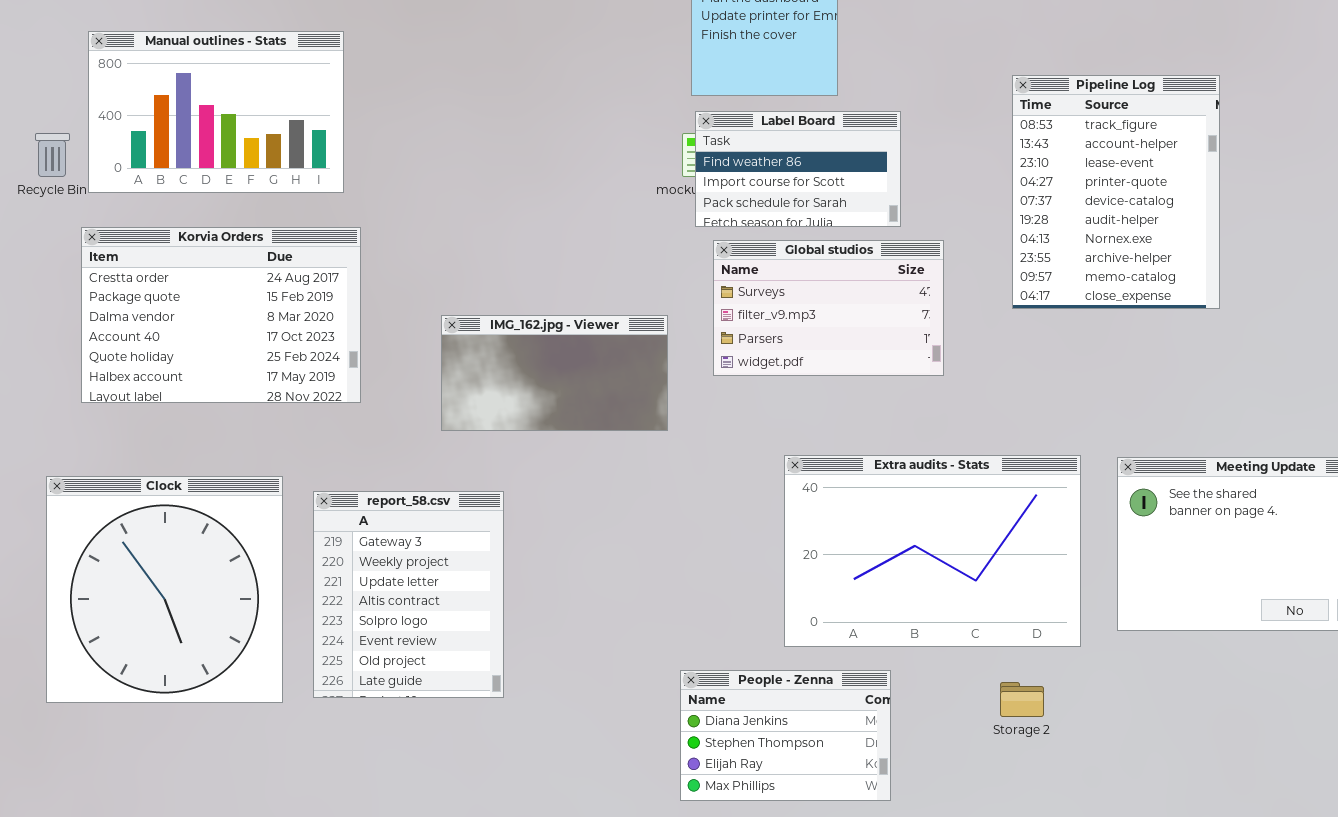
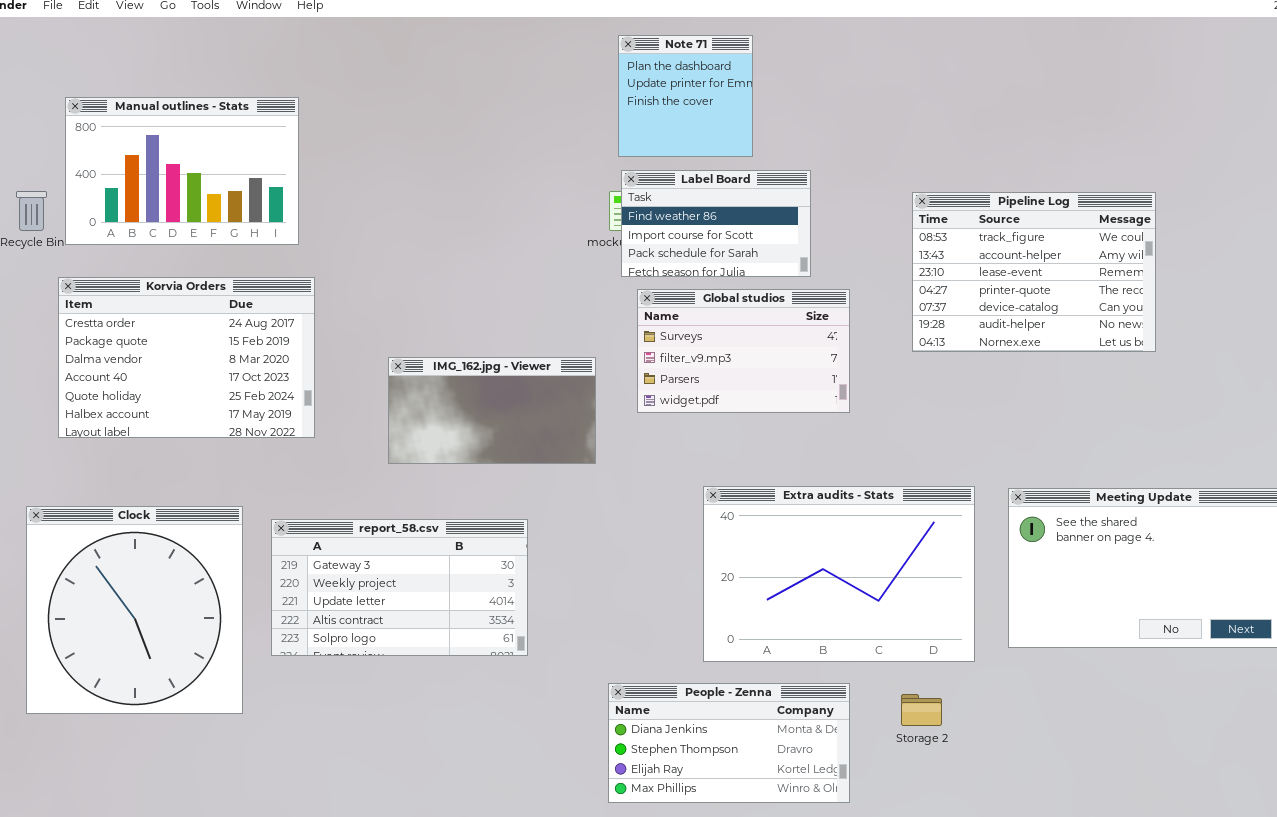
Pipeline Log: [1012,75,1220,309] -> [912,192,1156,352], resized
report_58.csv: [313,491,504,698] -> [271,519,528,656], resized
People - Zenna: [680,670,891,801] -> [608,683,850,803], resized

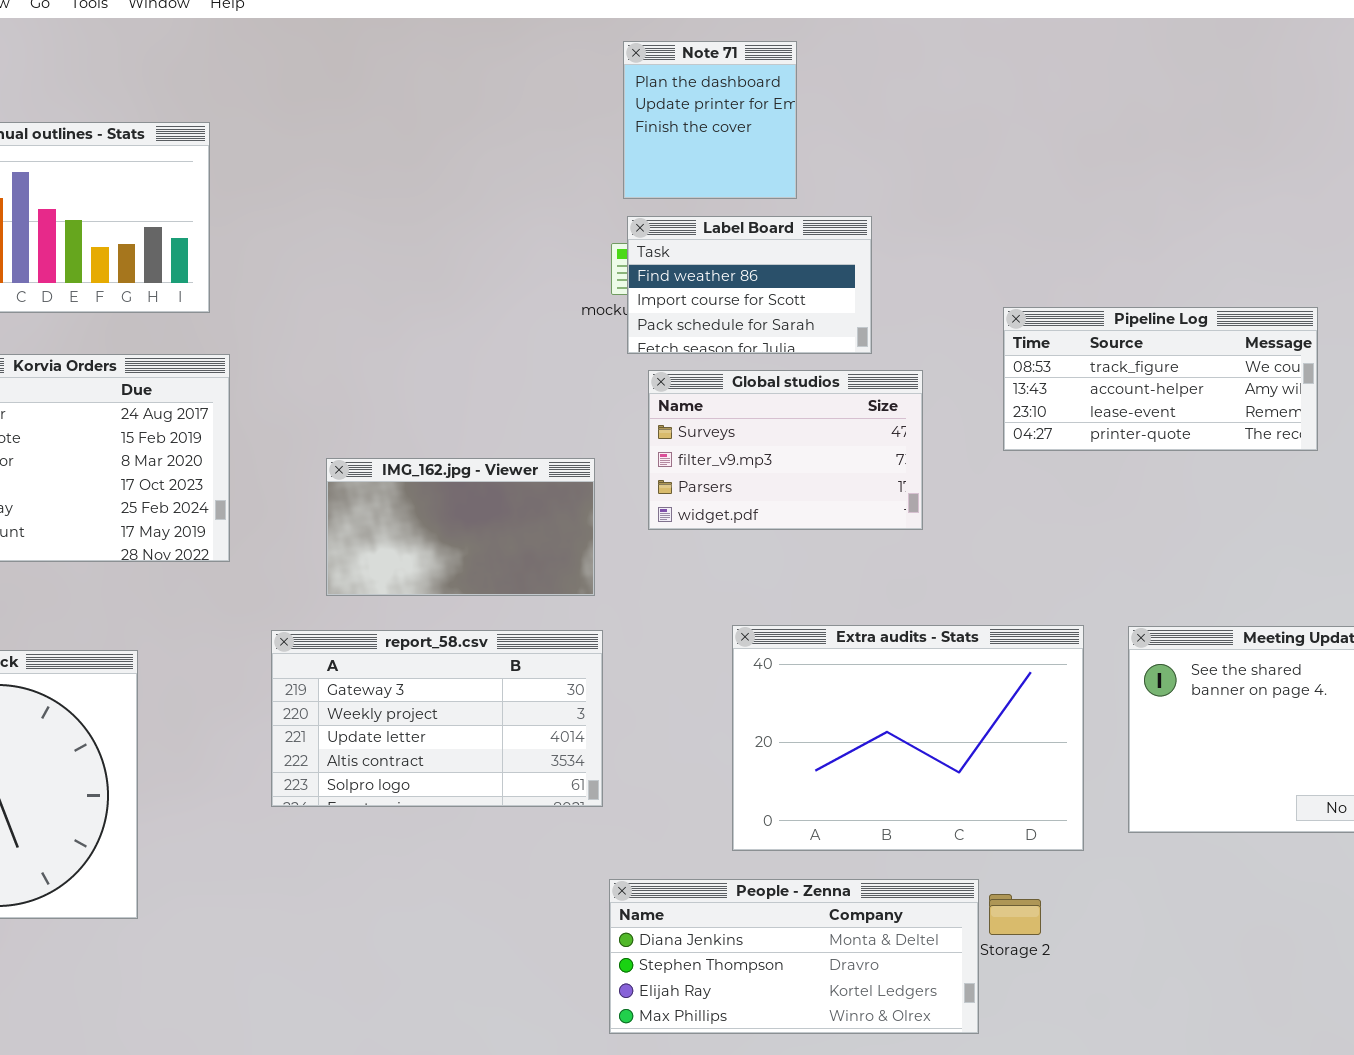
Pipeline Log: [912,192,1156,352] -> [1003,307,1318,451], resized
report_58.csv: [271,519,528,656] -> [271,630,603,807], moved
People - Zenna: [608,683,850,803] -> [609,879,979,1034], resized

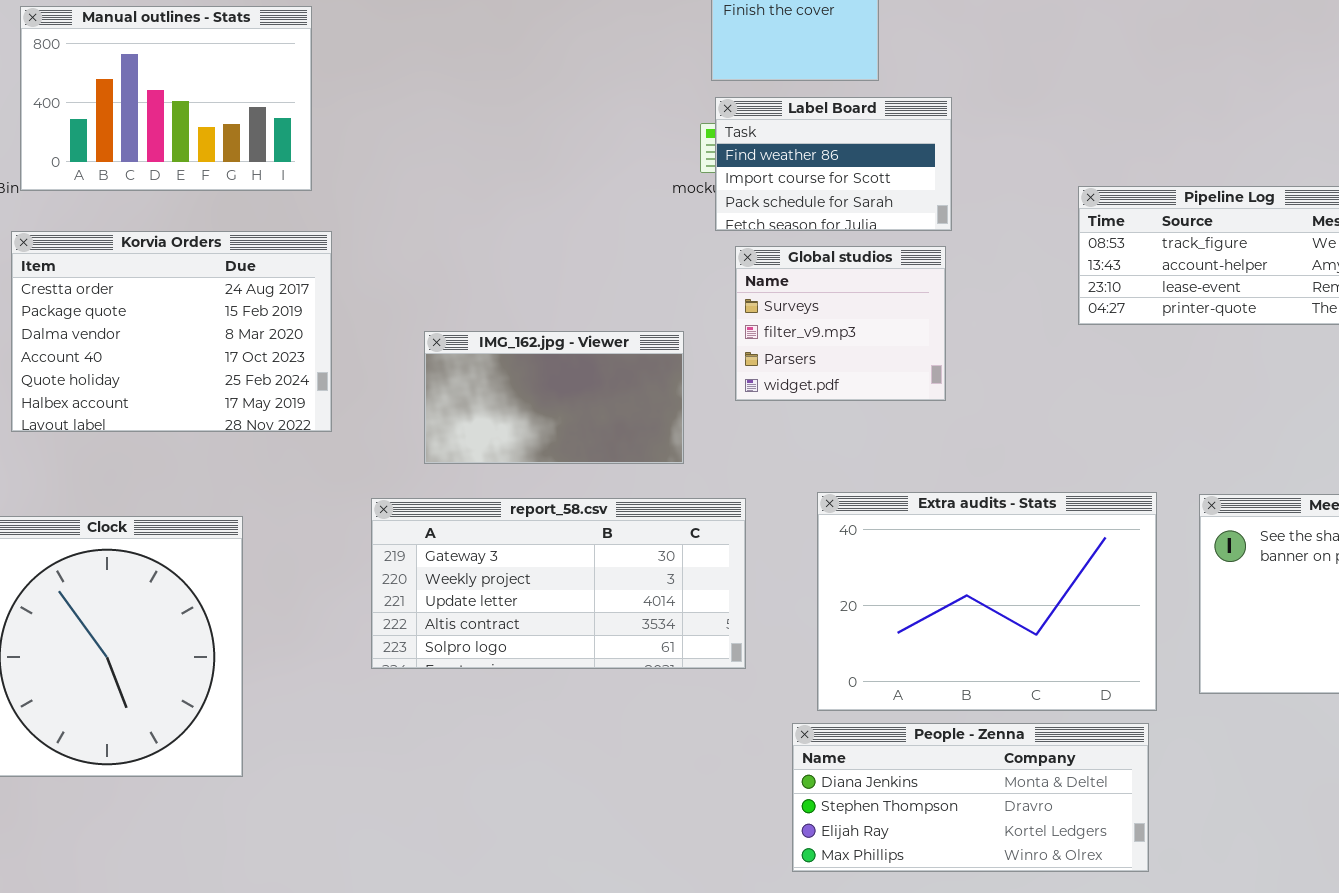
Global studios: [648,370,923,530] -> [735,246,946,401], resized
report_58.csv: [271,630,603,807] -> [371,498,746,669], resized
People - Zenna: [609,879,979,1034] -> [792,723,1149,872], moved

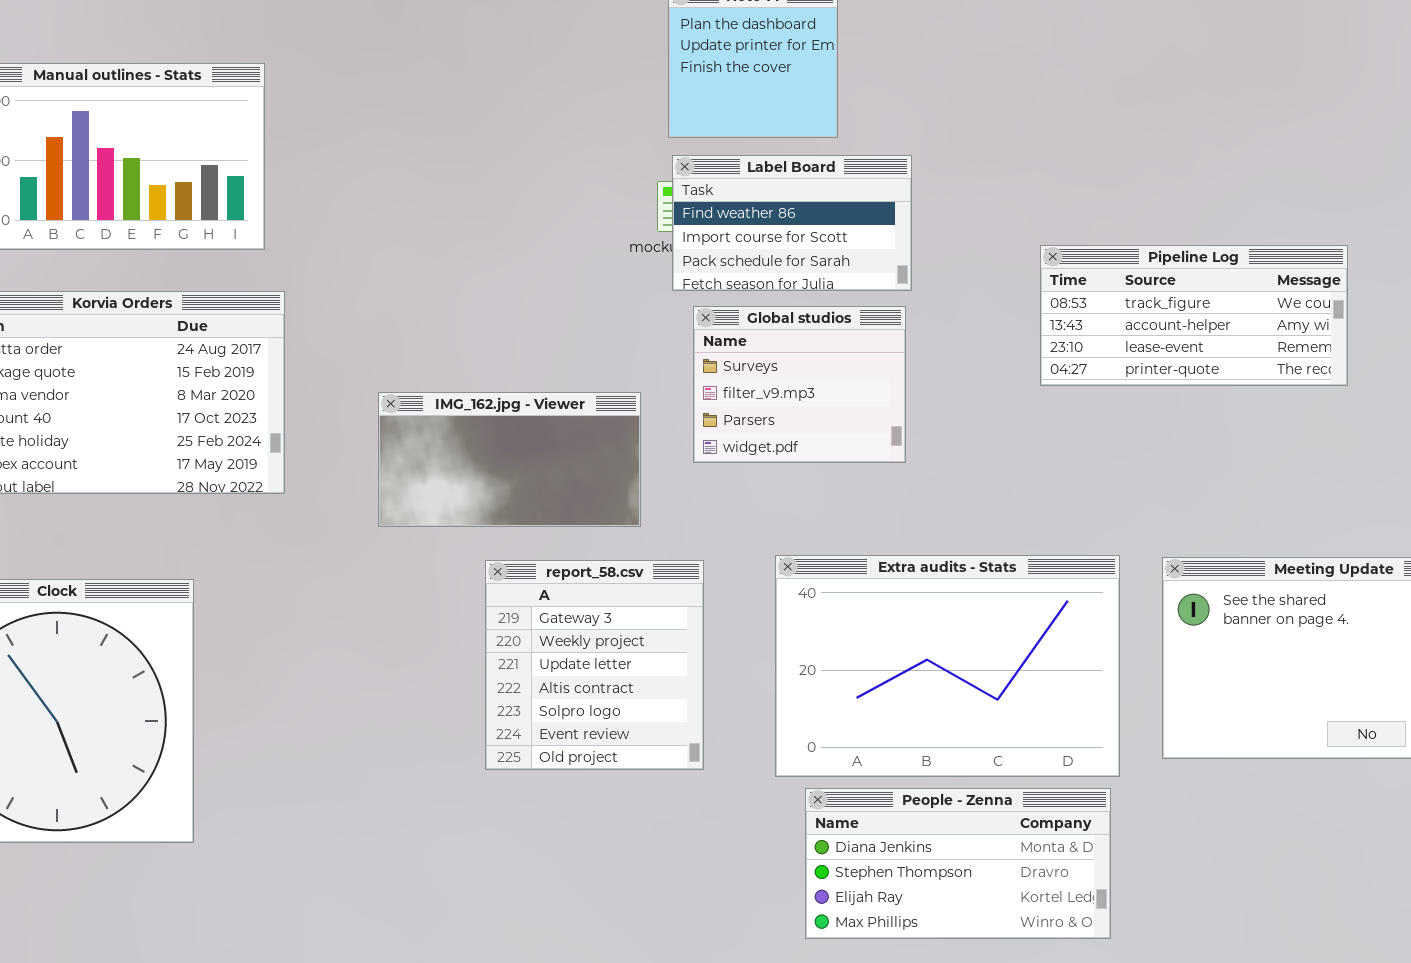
report_58.csv: [371,498,746,669] -> [485,560,704,770], resized
People - Zenna: [792,723,1149,872] -> [805,788,1111,939], resized

